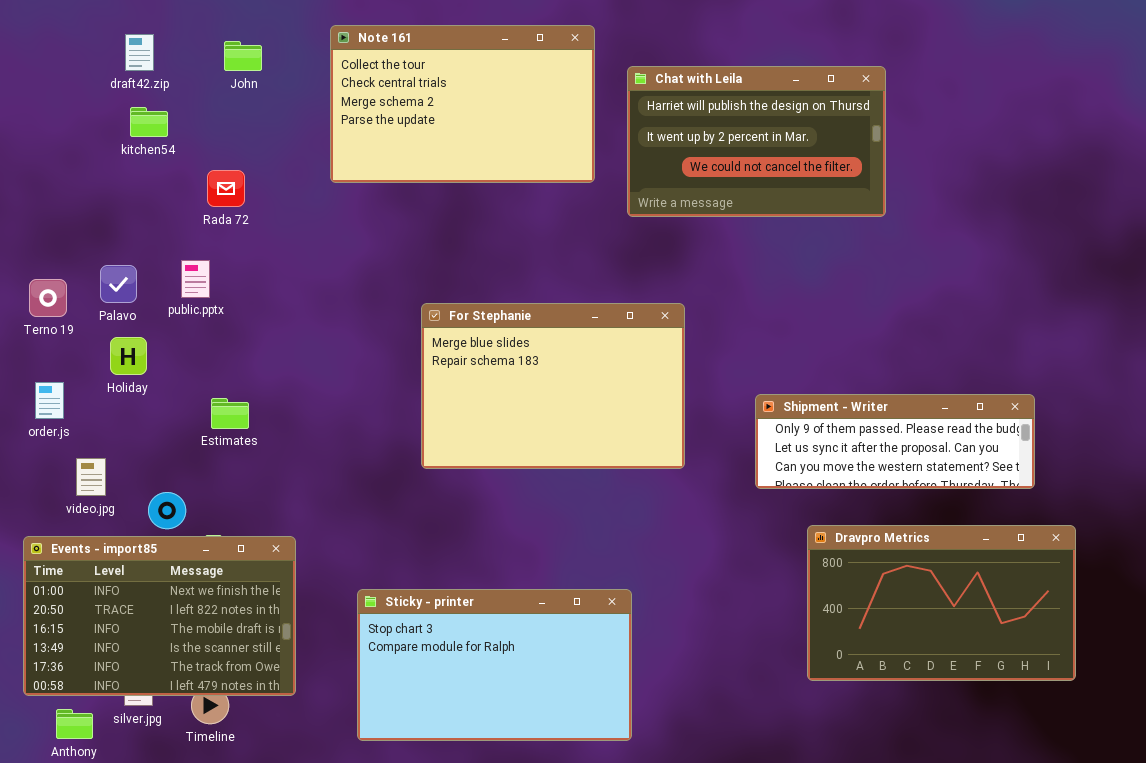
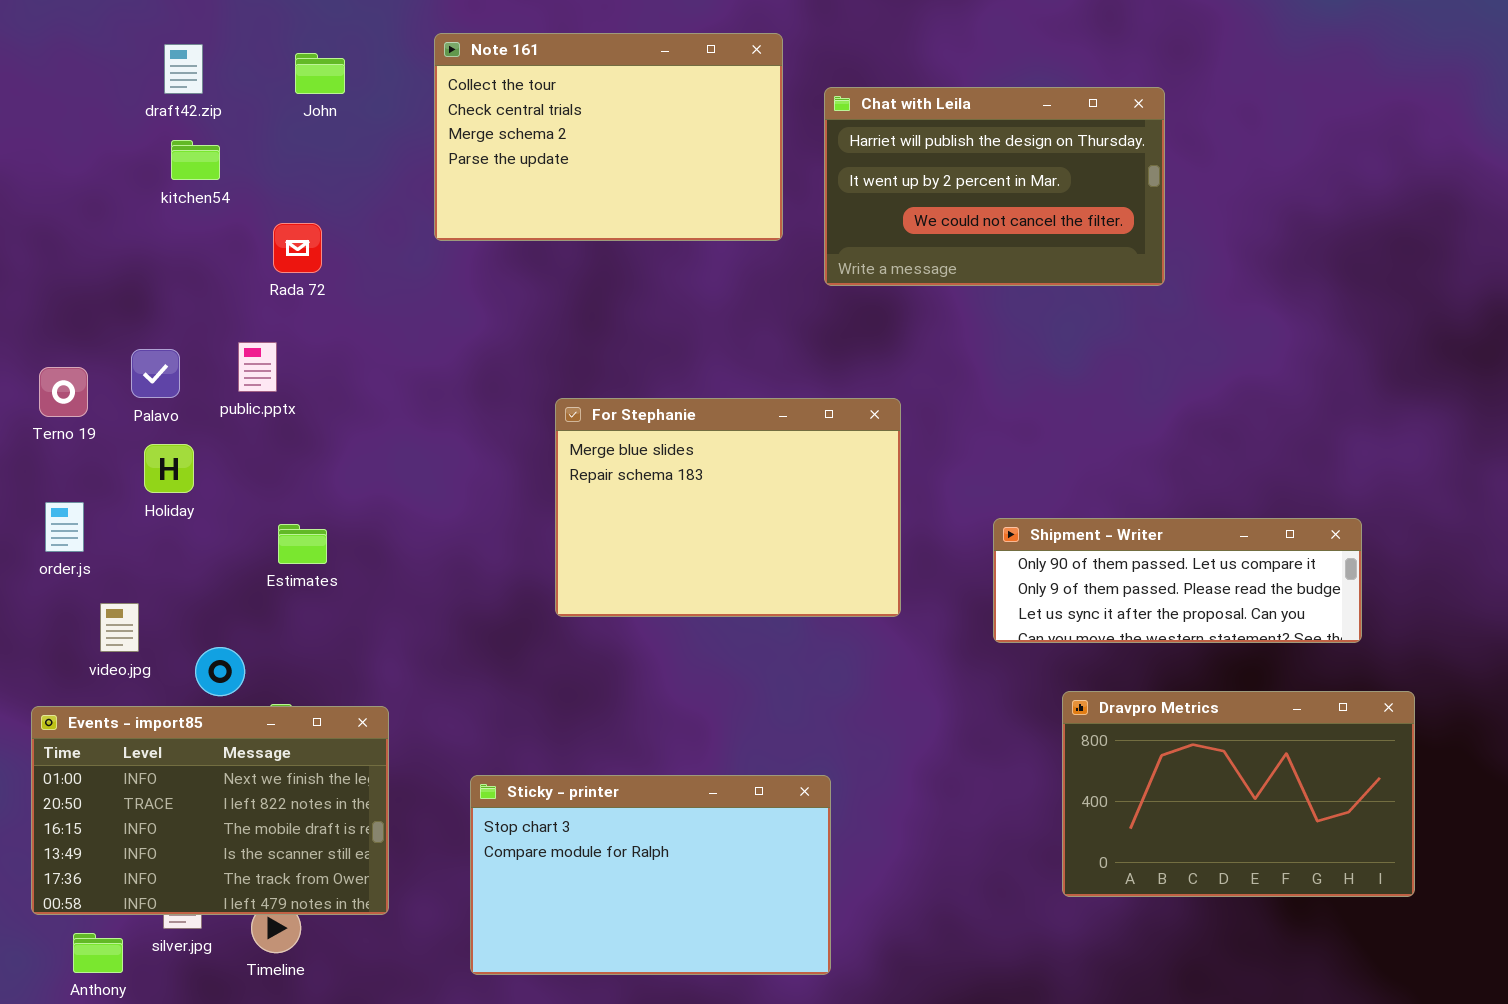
Shipment - Writer: [755,394,1035,489] -> [993,518,1362,643], scrolled up 1 row

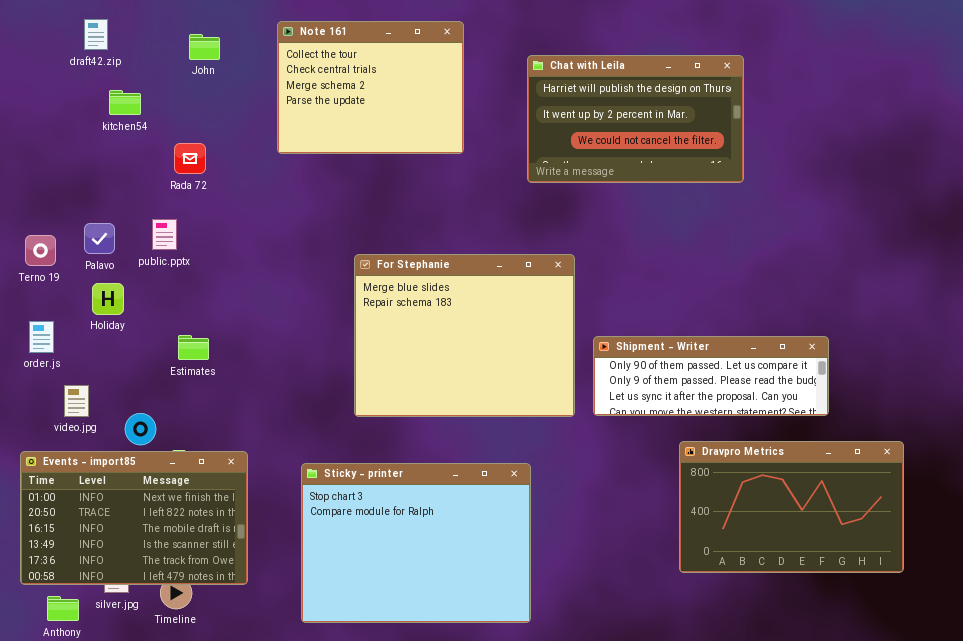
Note 161: [434,33,783,241] -> [277,21,464,154], resized
draft42.zip: [164,44,203,94] -> [84,19,108,50], moved
For Stephanie: [555,398,901,617] -> [354,254,575,417], resized
Shipment - Writer: [993,518,1362,643] -> [593,336,829,416], moved
Sticky - printer: [470,775,831,975] -> [301,463,531,623], resized

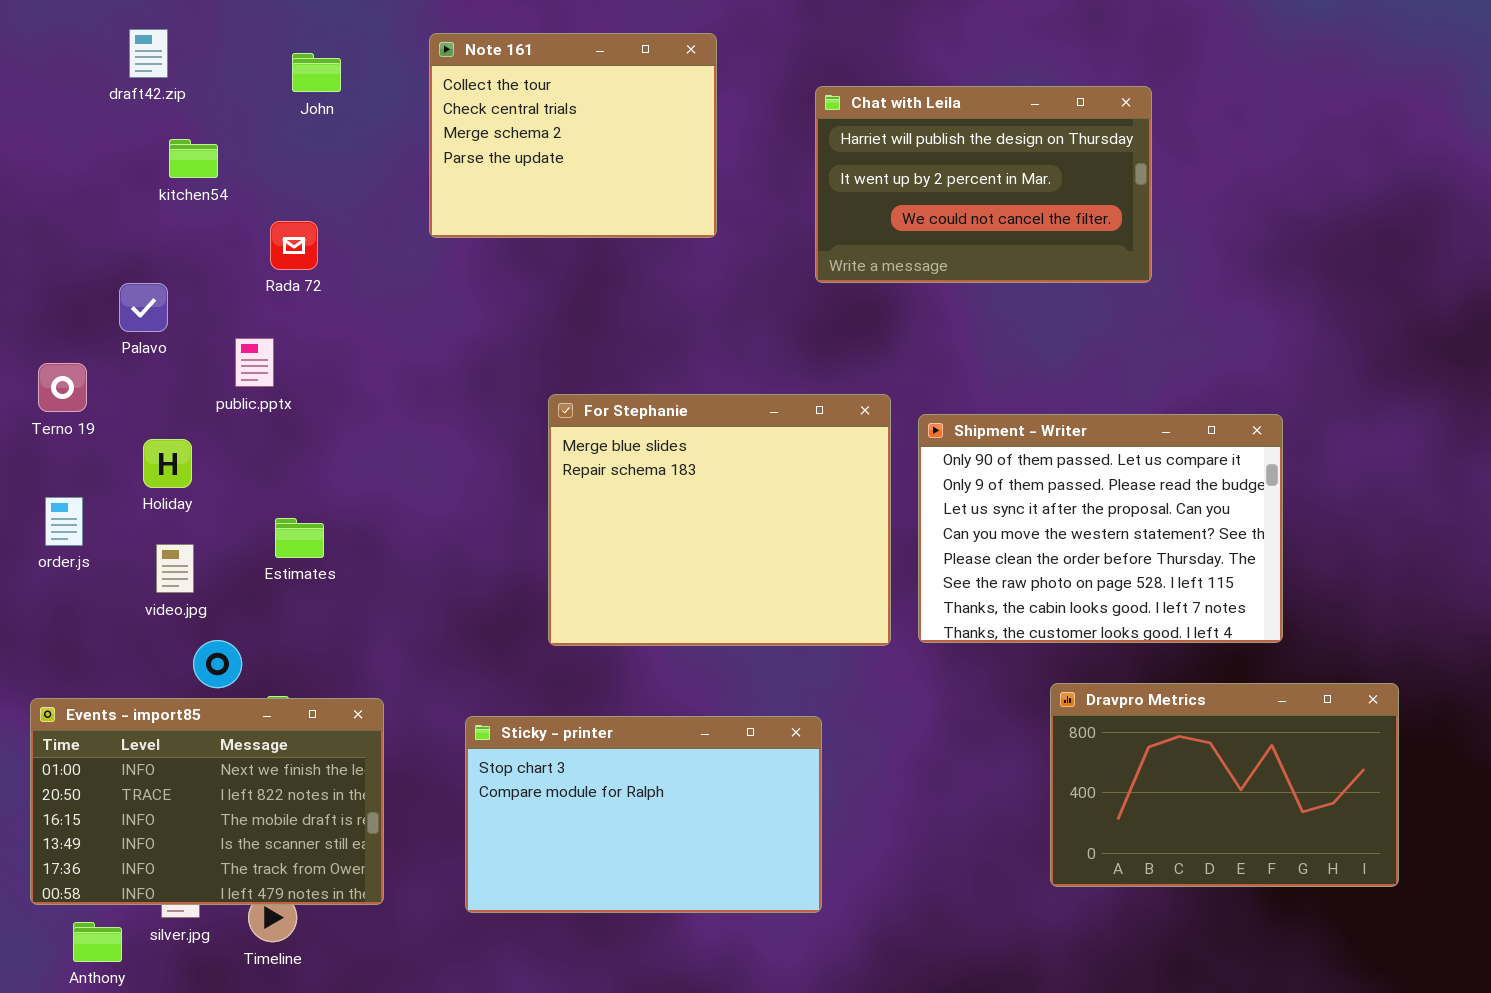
Palavo: [84,223,115,254] -> [119,283,168,332], moved
Shipment - Writer: [593,336,829,416] -> [918,414,1283,643], resized
video.jpg: [64,385,89,417] -> [156,544,194,593], moved
Sticky - printer: [301,463,531,623] -> [465,716,822,913], resized

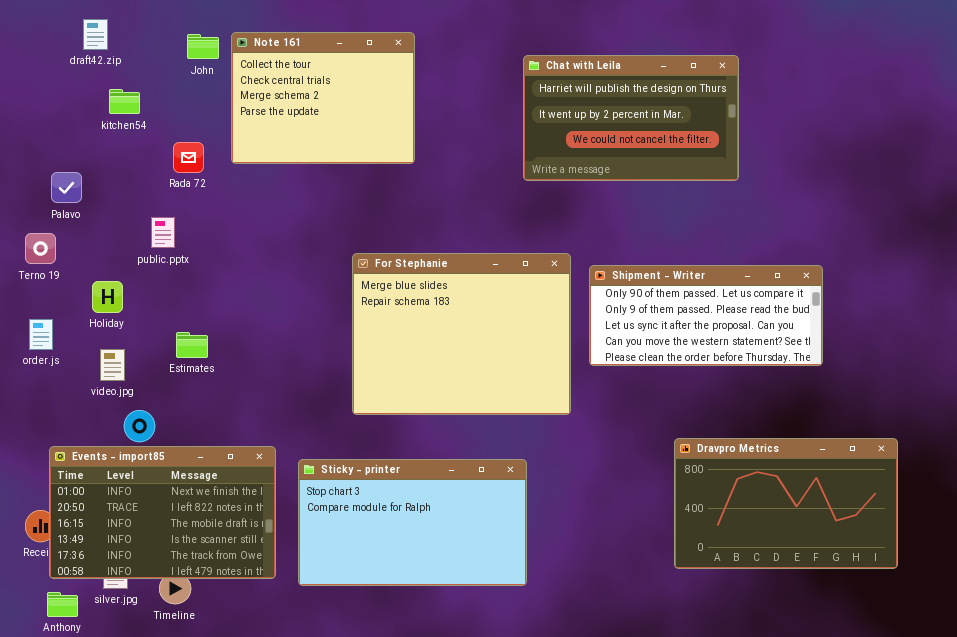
Note 161: [429,33,717,238] -> [231,32,415,164], moved
Palavo: [119,283,168,332] -> [51,172,82,203], moved
Shipment - Writer: [918,414,1283,643] -> [589,265,823,366], resized
Events - import85: [30,698,384,905] -> [49,446,276,579], moved

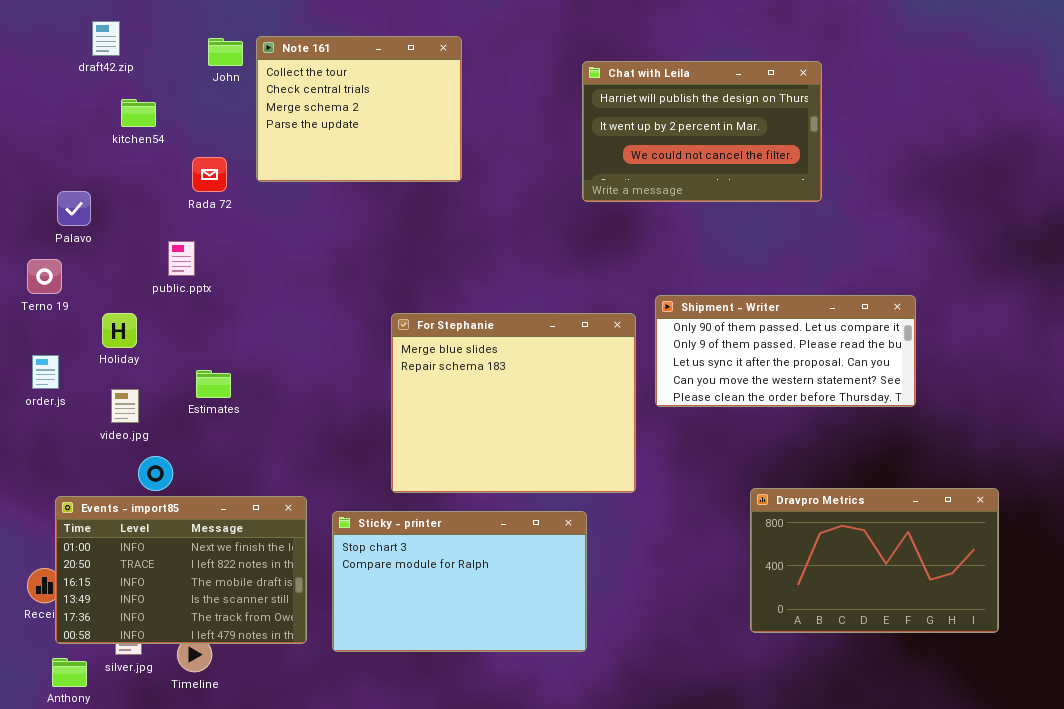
For Stephanie: [352,253,571,415] -> [391,313,636,493], moved

